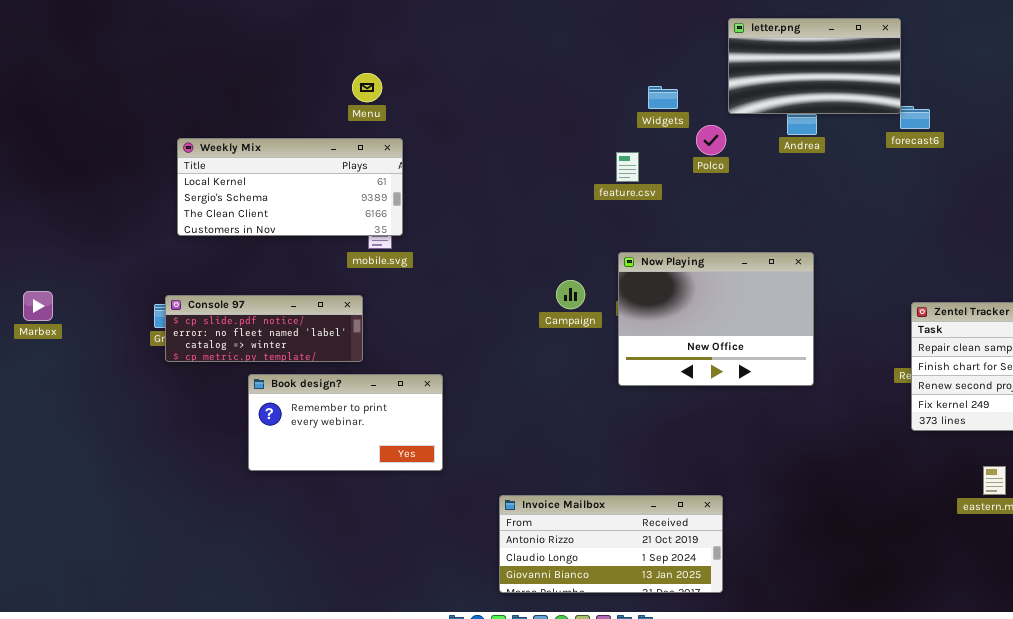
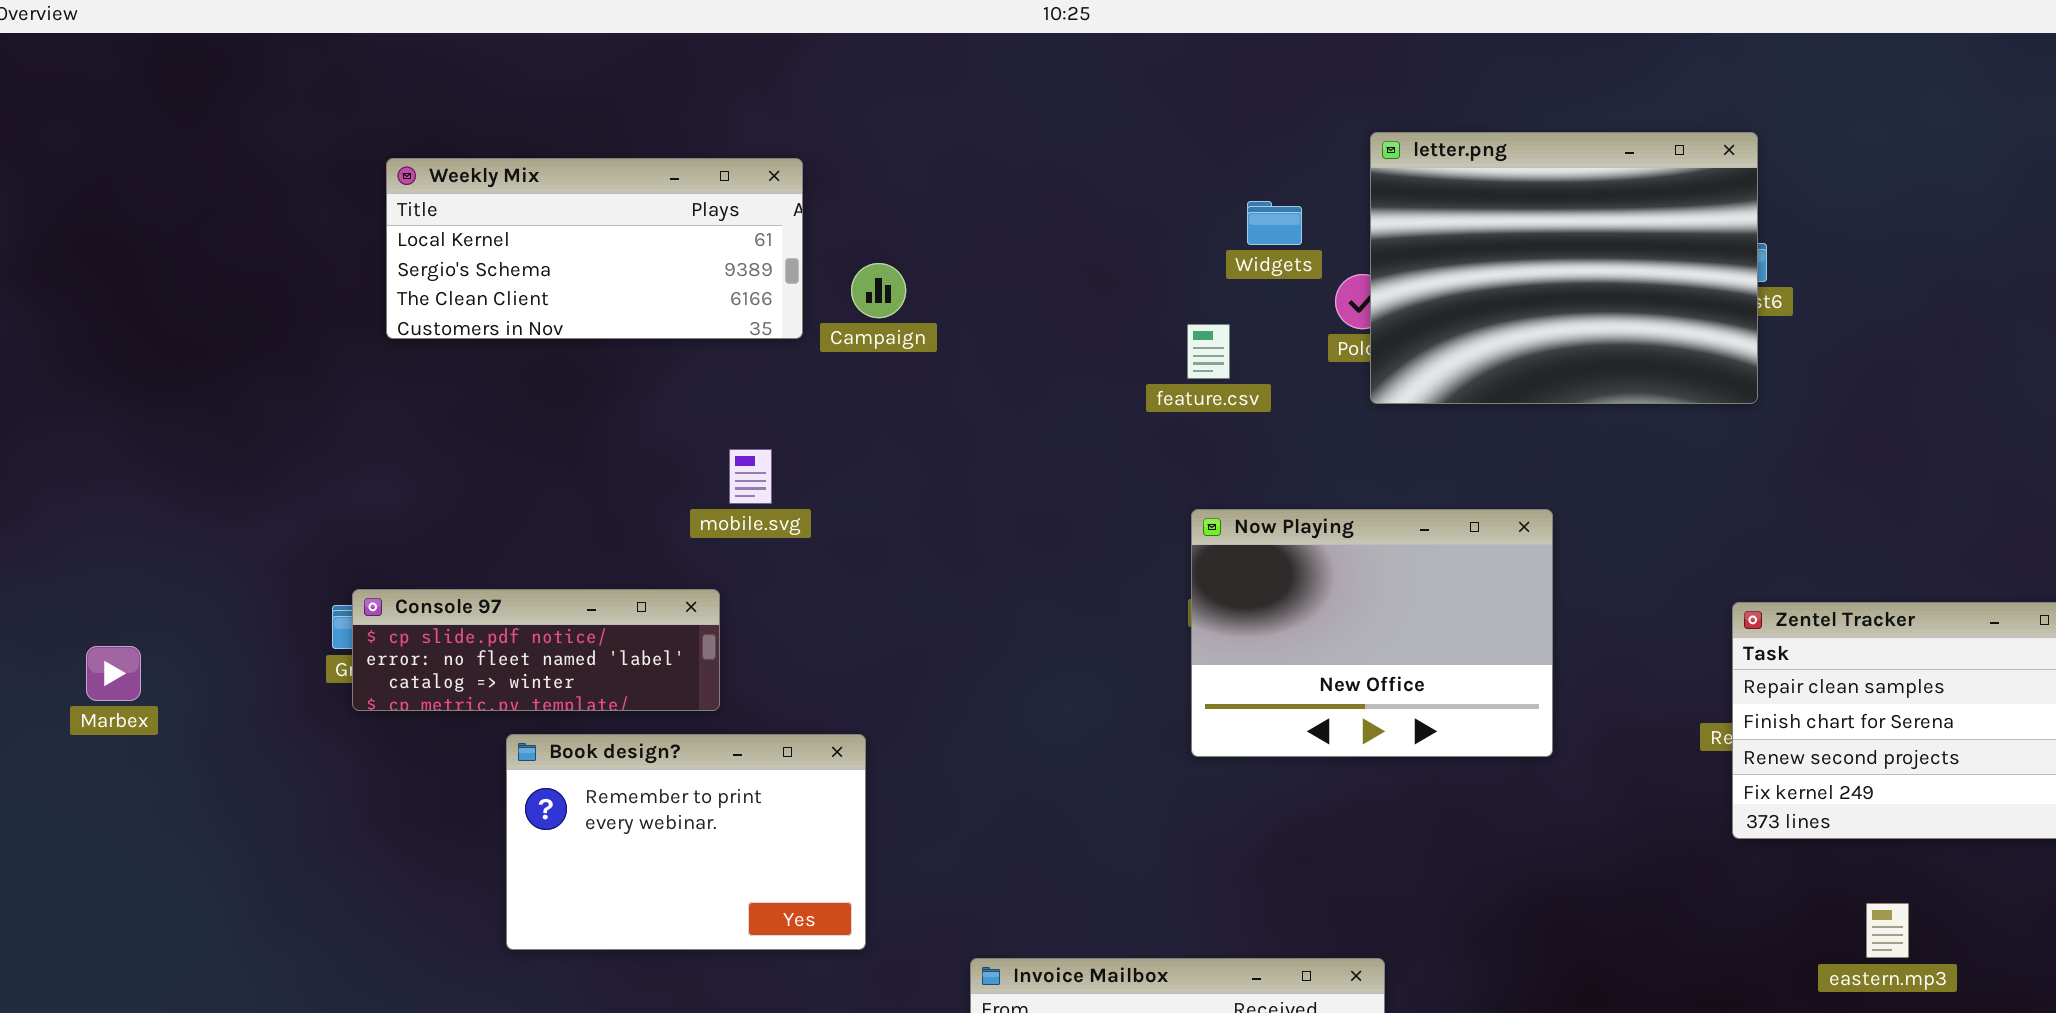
letter.png: [728,18,901,114] -> [1370,132,1758,404], moved, resized
Weekly Mix: [177,138,403,236] -> [386,158,803,339], moved
Campaign: [556,280,585,309] -> [851,263,906,318], moved
Marbex: [23,291,53,321] -> [86,646,141,701], moved
Book design?: [248,374,443,471] -> [506,734,866,950], resized

